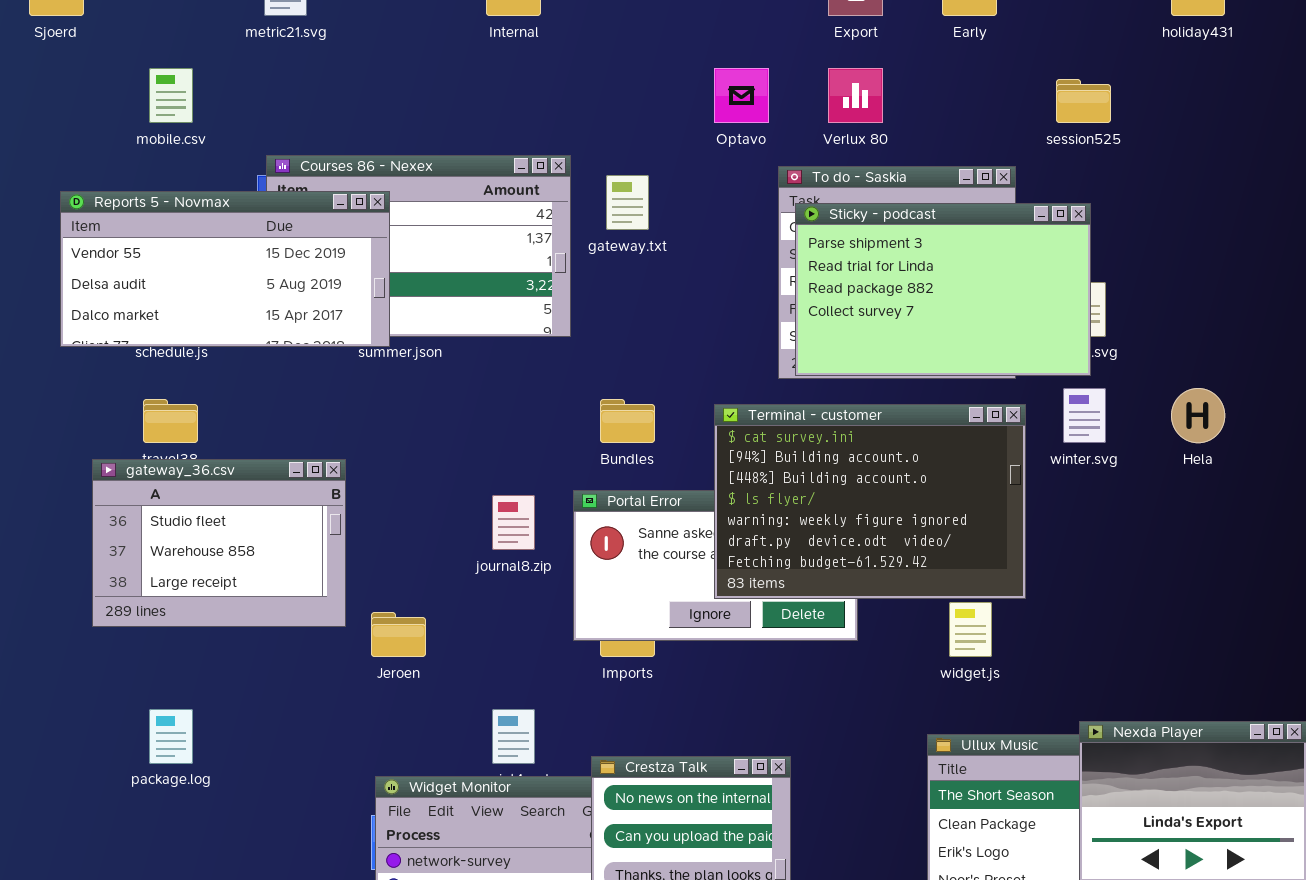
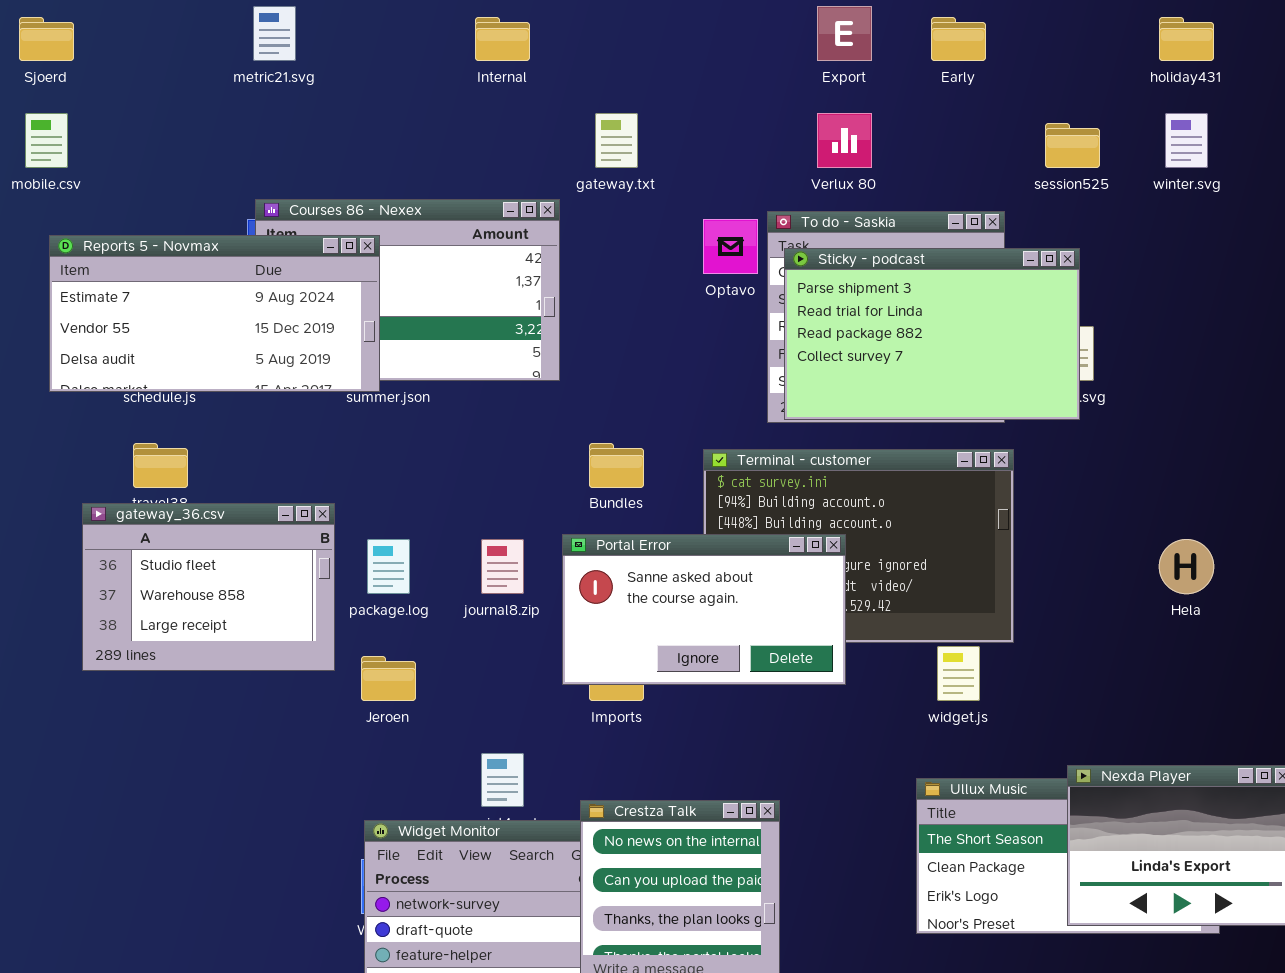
mobile.csv: [149,68,193,123] -> [25,113,68,168], moved
Optavo: [714,68,769,123] -> [703,219,758,274], moved
gateway.txt: [606,175,649,230] -> [595,113,638,168], moved
Reports 5 - Novmax: [60,191,390,347] -> [49,235,380,392], scrolled up 1 row
winter.svg: [1063,388,1106,443] -> [1165,113,1208,168], moved
Hela: [1171,388,1225,443] -> [1159,539,1214,594], moved
Portal Error: [573,490,858,641] -> [562,534,846,685], raised
package.log: [149,709,193,764] -> [367,539,410,594], moved

